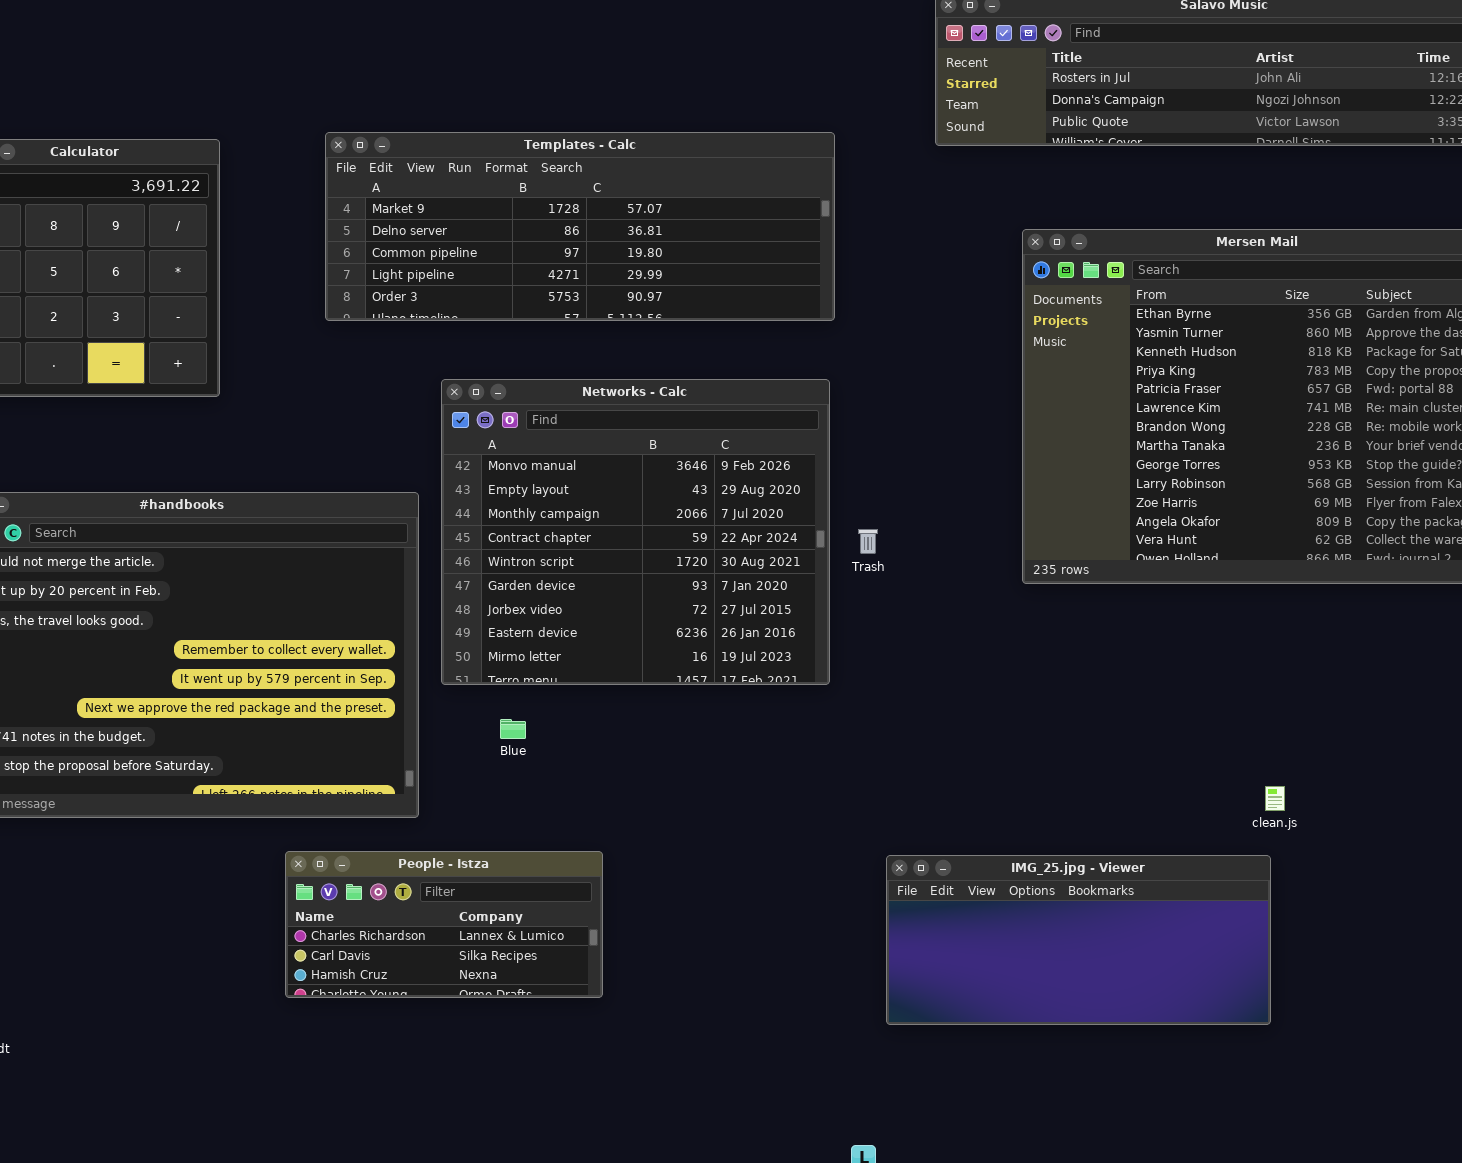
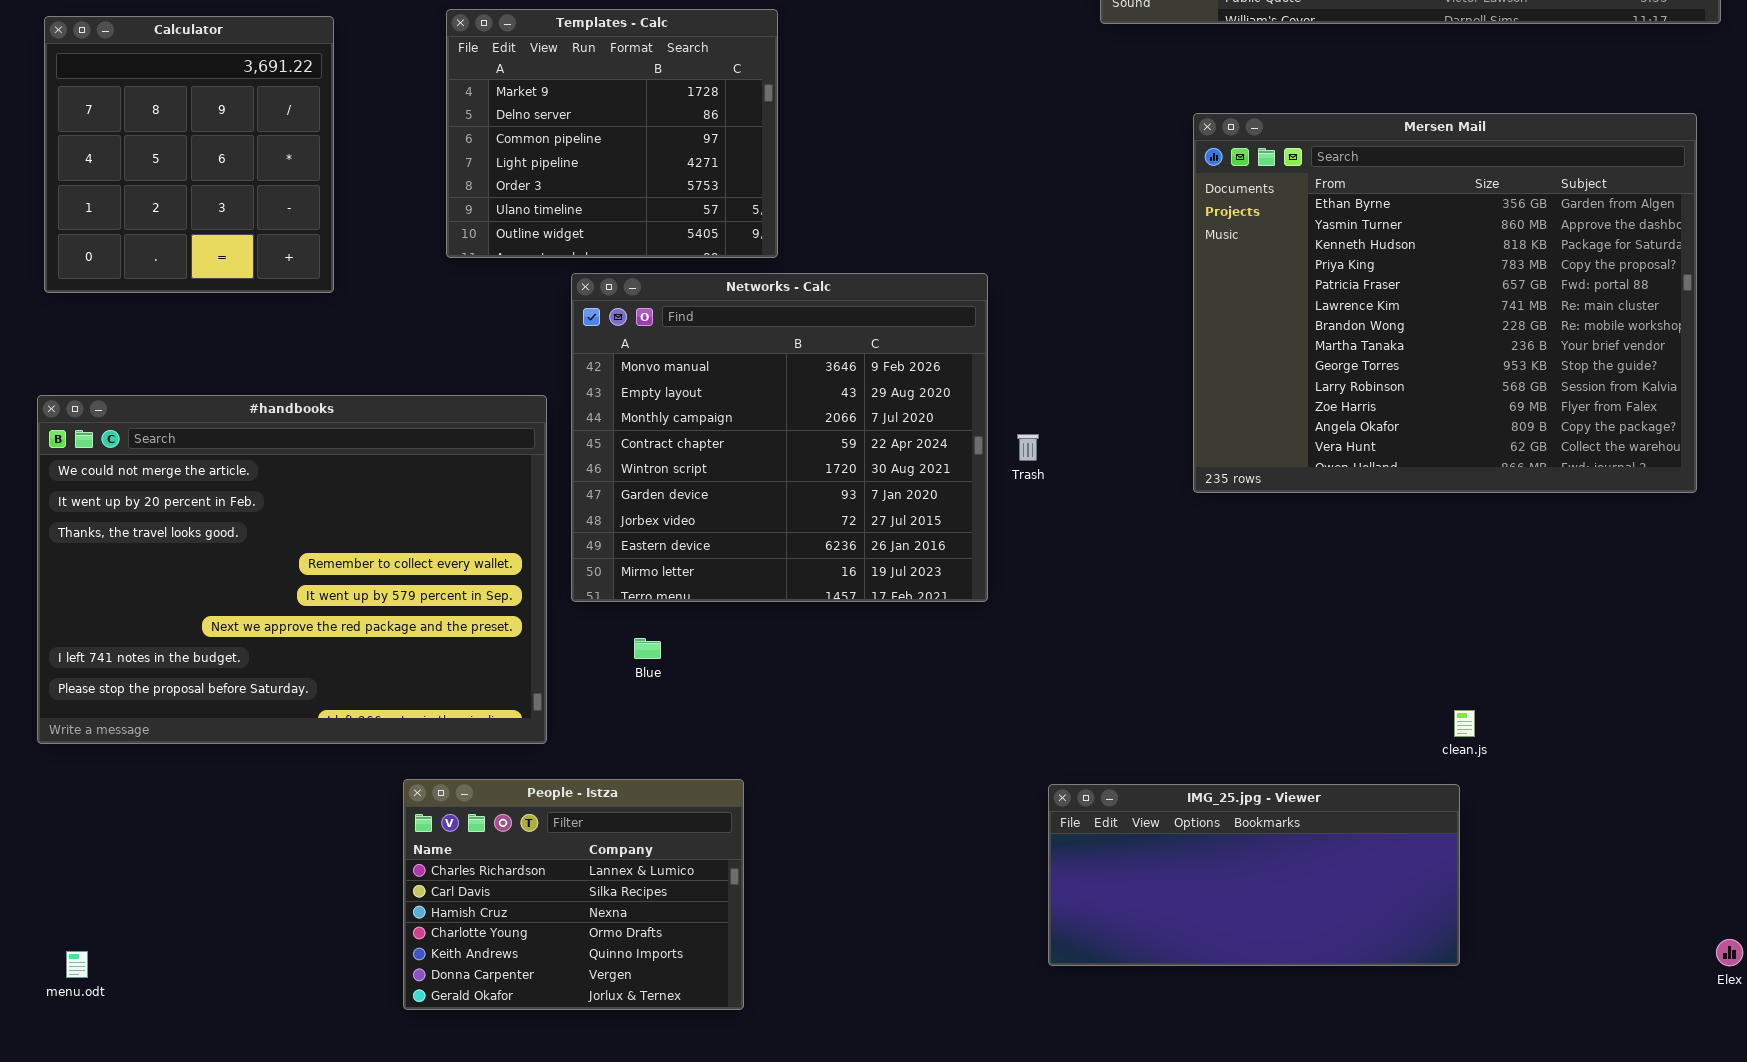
Templates - Calc: [325,132,835,321] -> [446,9,778,258], resized
People - Istza: [285,851,603,998] -> [403,779,744,1010], resized

